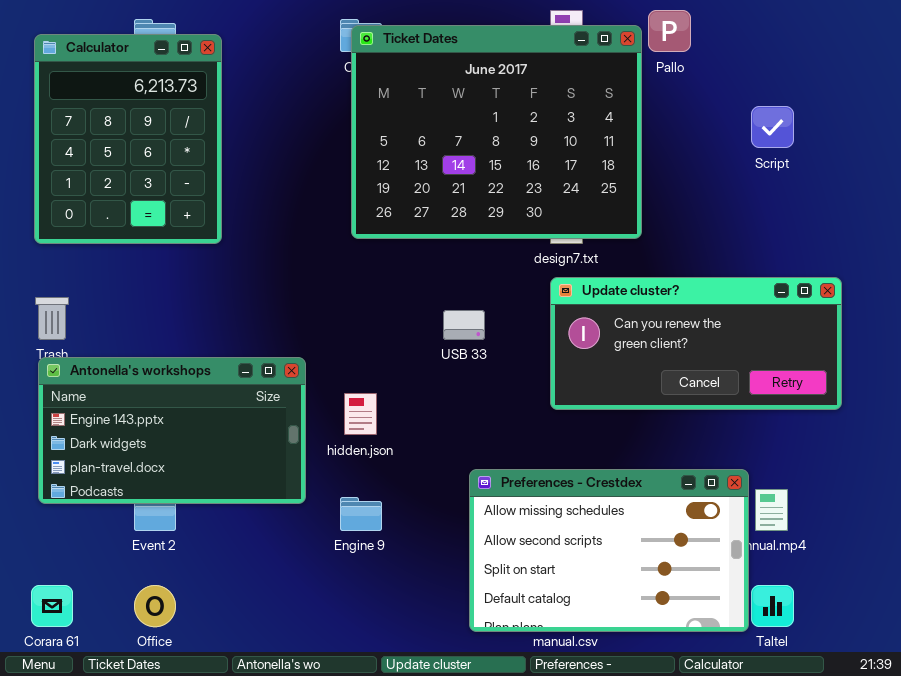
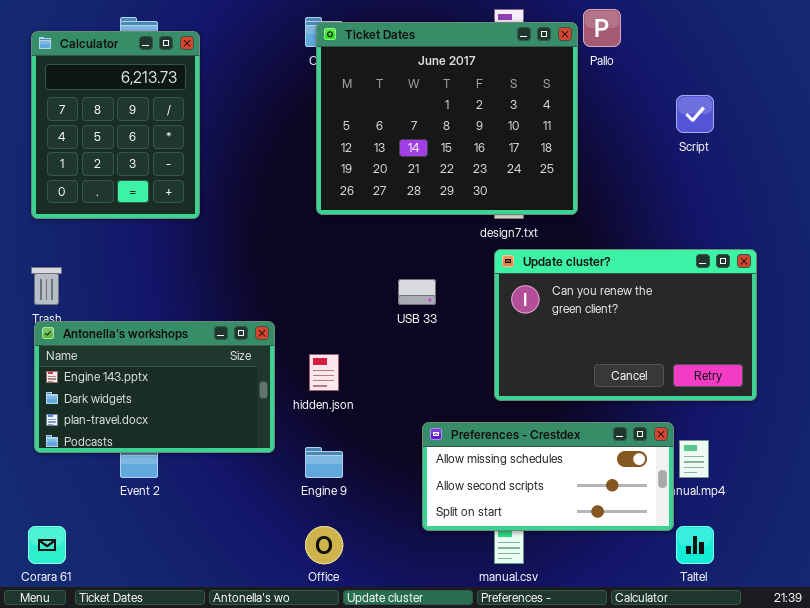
Update cluster?: [550,277,842,410] -> [494,249,757,401], resized
Preferences - Crestdex: [469,469,749,632] -> [422,422,674,531], resized
Office: [134,585,176,627] -> [305,526,343,564], moved

